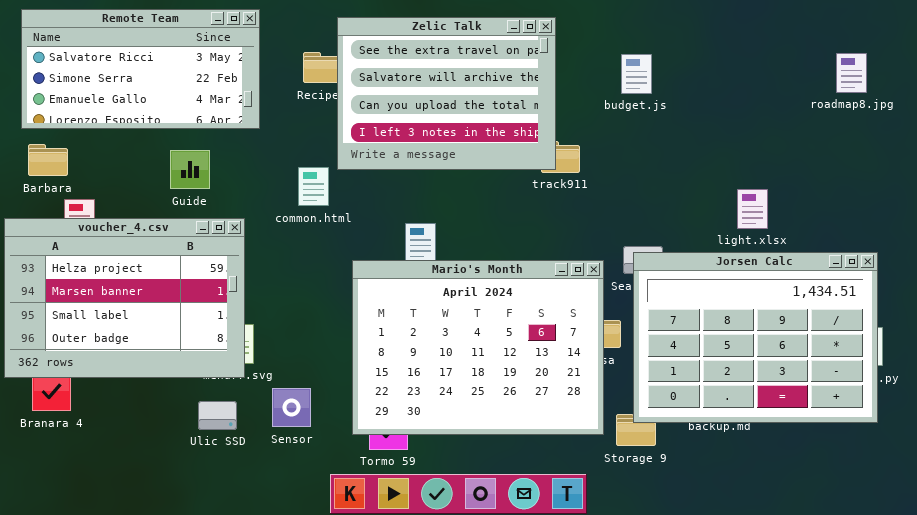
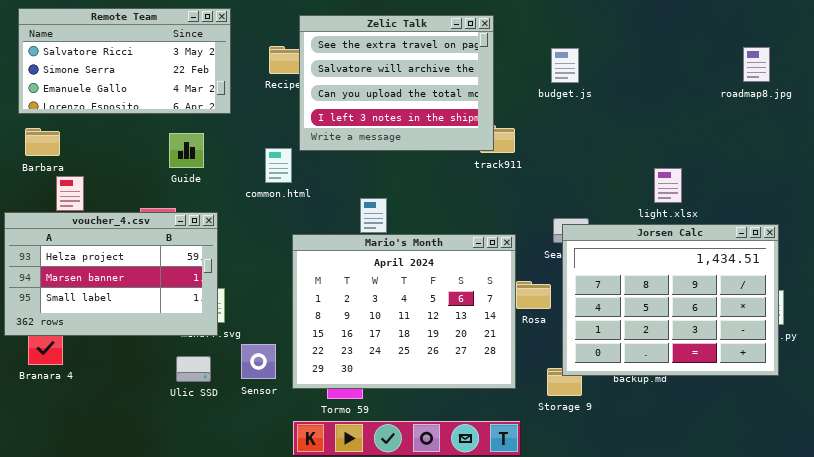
Guide: [170,150,210,189] -> [169,133,204,168], moved
voucher_4.csv: [4,218,245,378] -> [4,212,218,336], resized
Mario's Month: [352,260,604,435] -> [292,234,516,389], moved

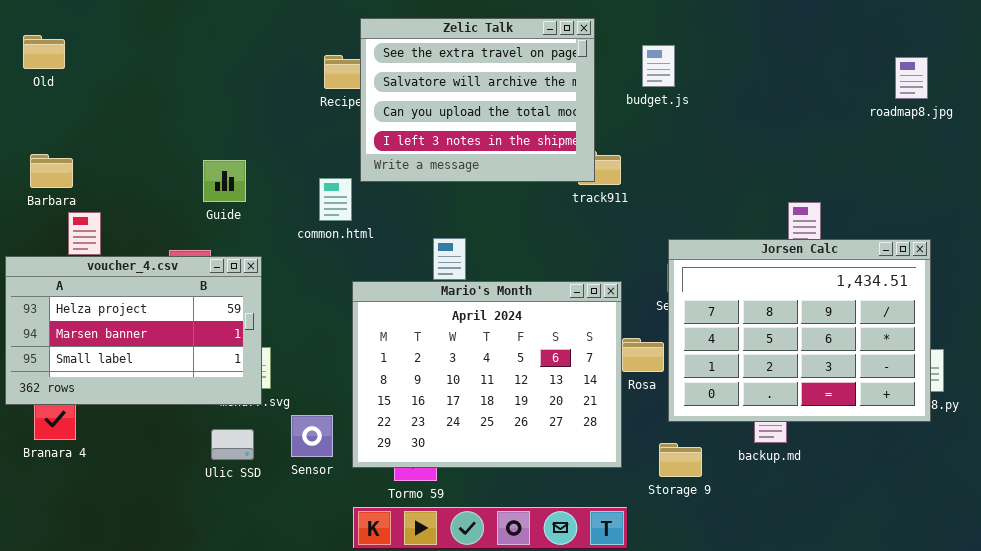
Remote Team: [18,8,231,114] -> none, closed
budget.js: [551,48,579,83] -> [642,45,675,87], moved
Jorsen Calc: [562,224,779,376] -> [668,239,931,422], moved

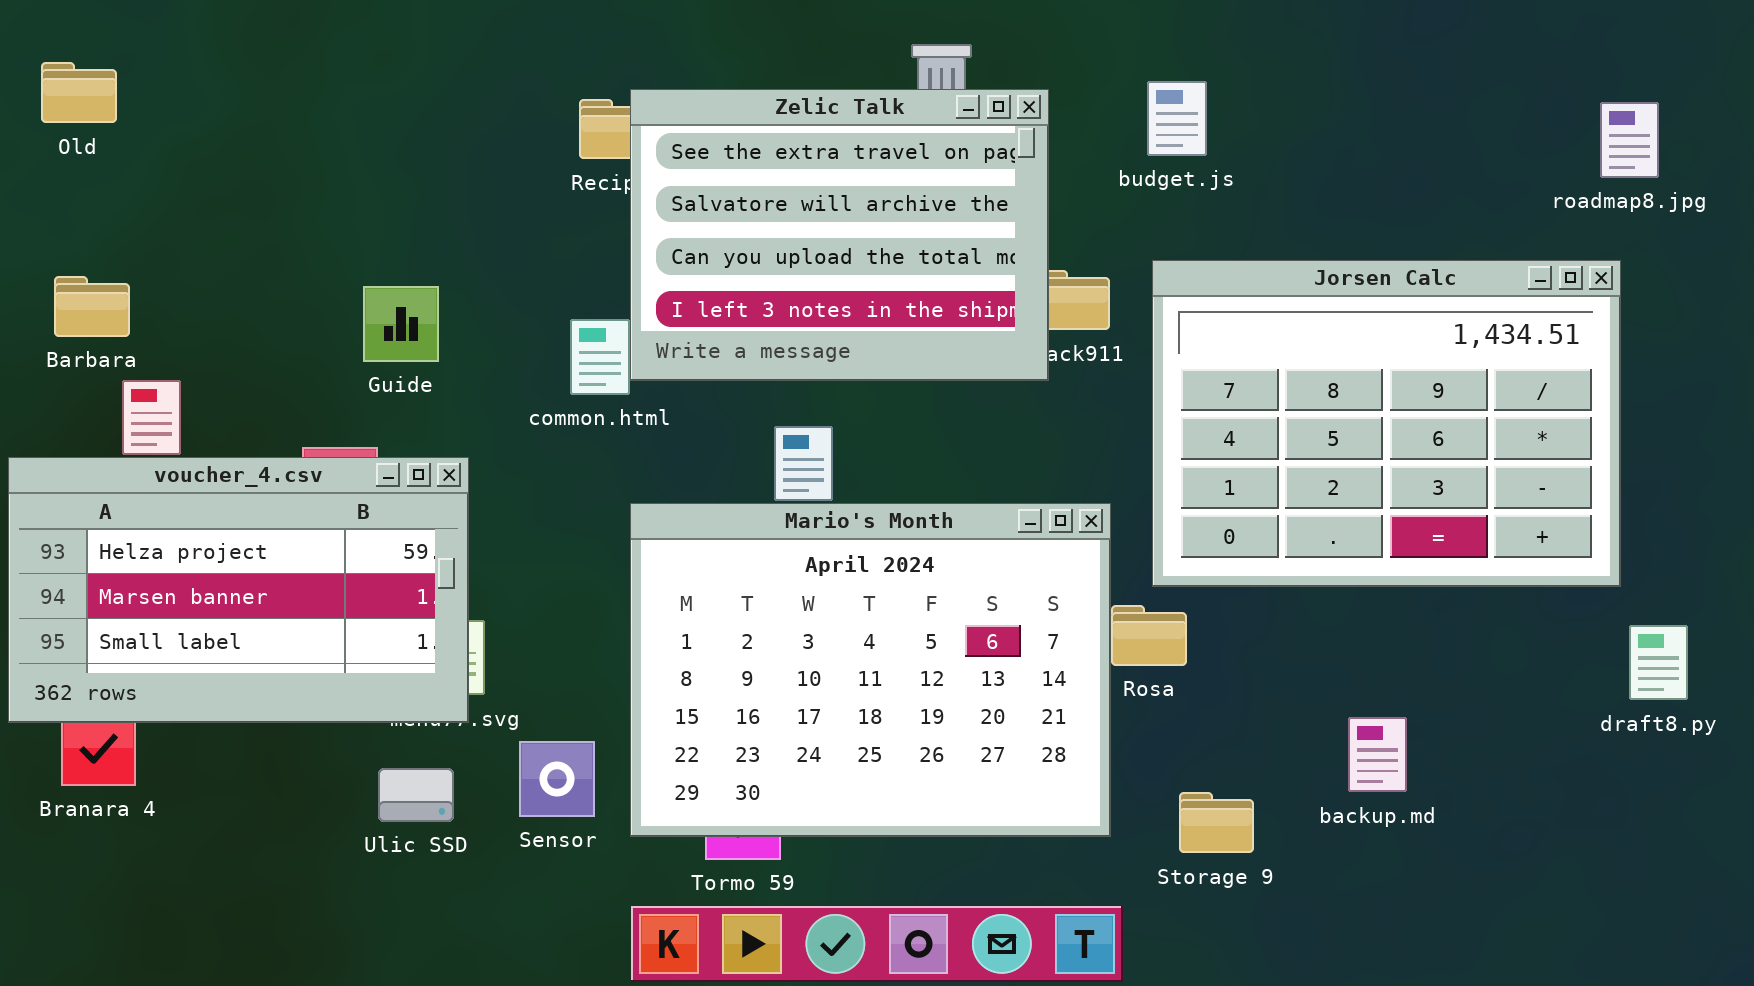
Zelic Talk: [360,18,595,182] -> [630,89,1049,381], moved
Jorsen Calc: [668,239,931,422] -> [1152,260,1621,587], moved

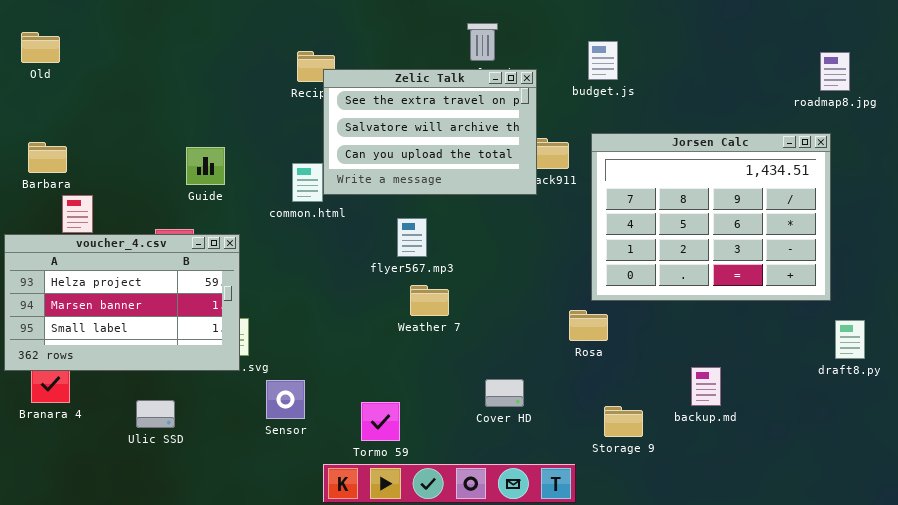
Zelic Talk: [630,89,1049,381] -> [323,69,537,195], resized
Mario's Month: [630,503,1111,837] -> none, closed
Ulic SSD: [378,768,454,822] -> [136,400,175,428], moved

